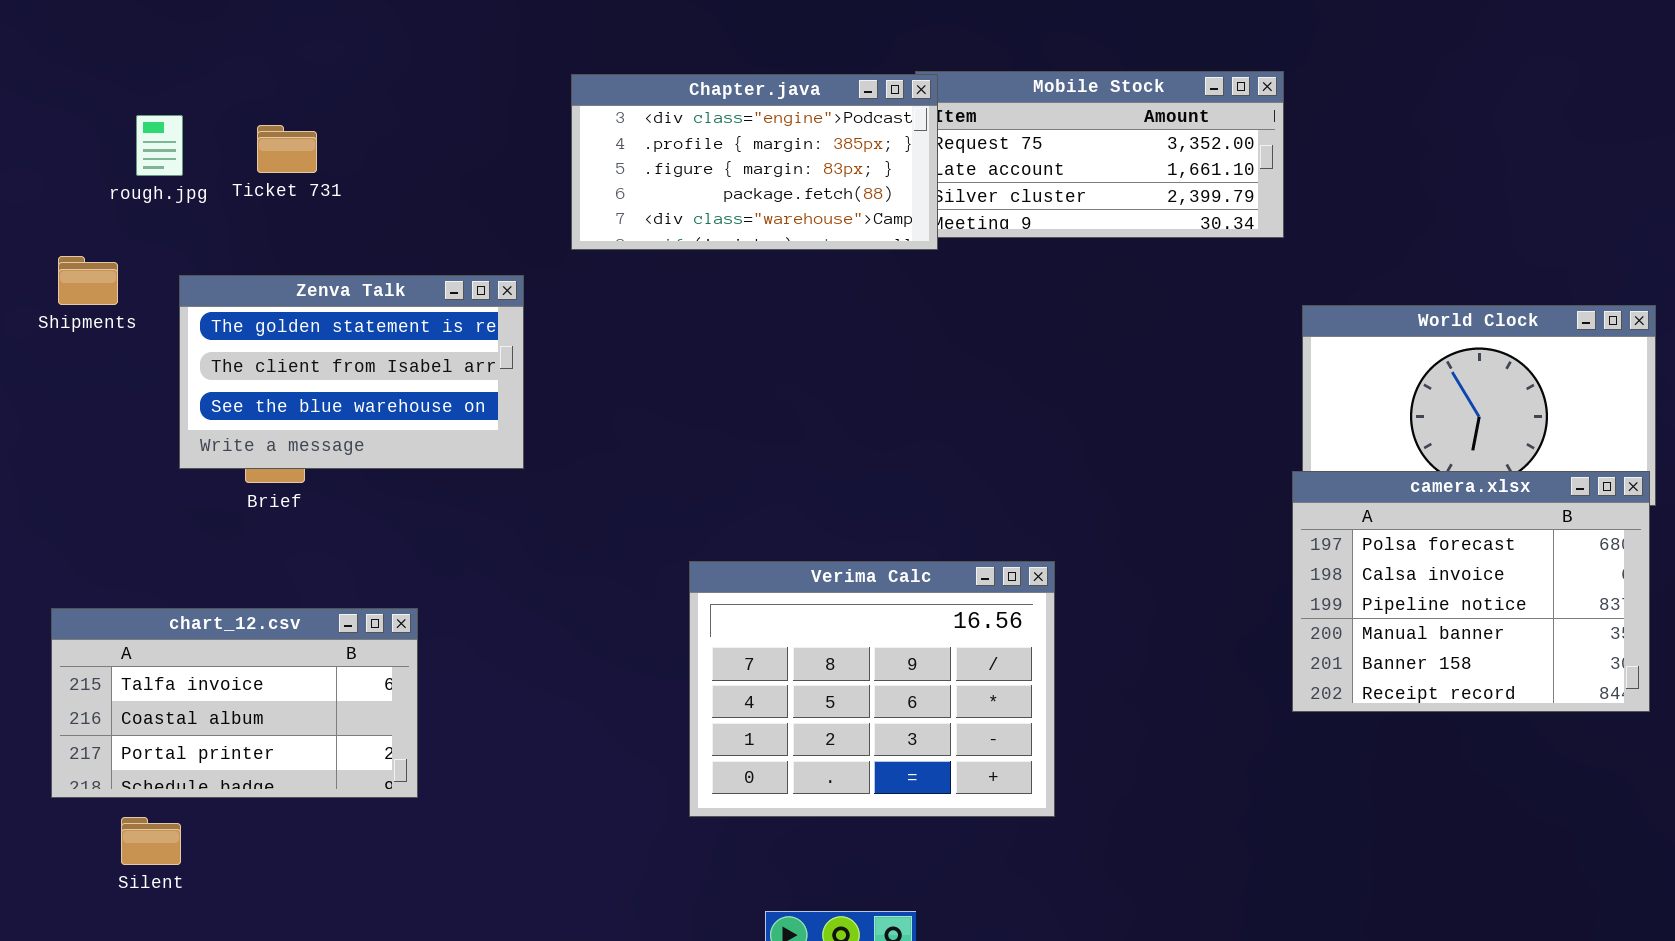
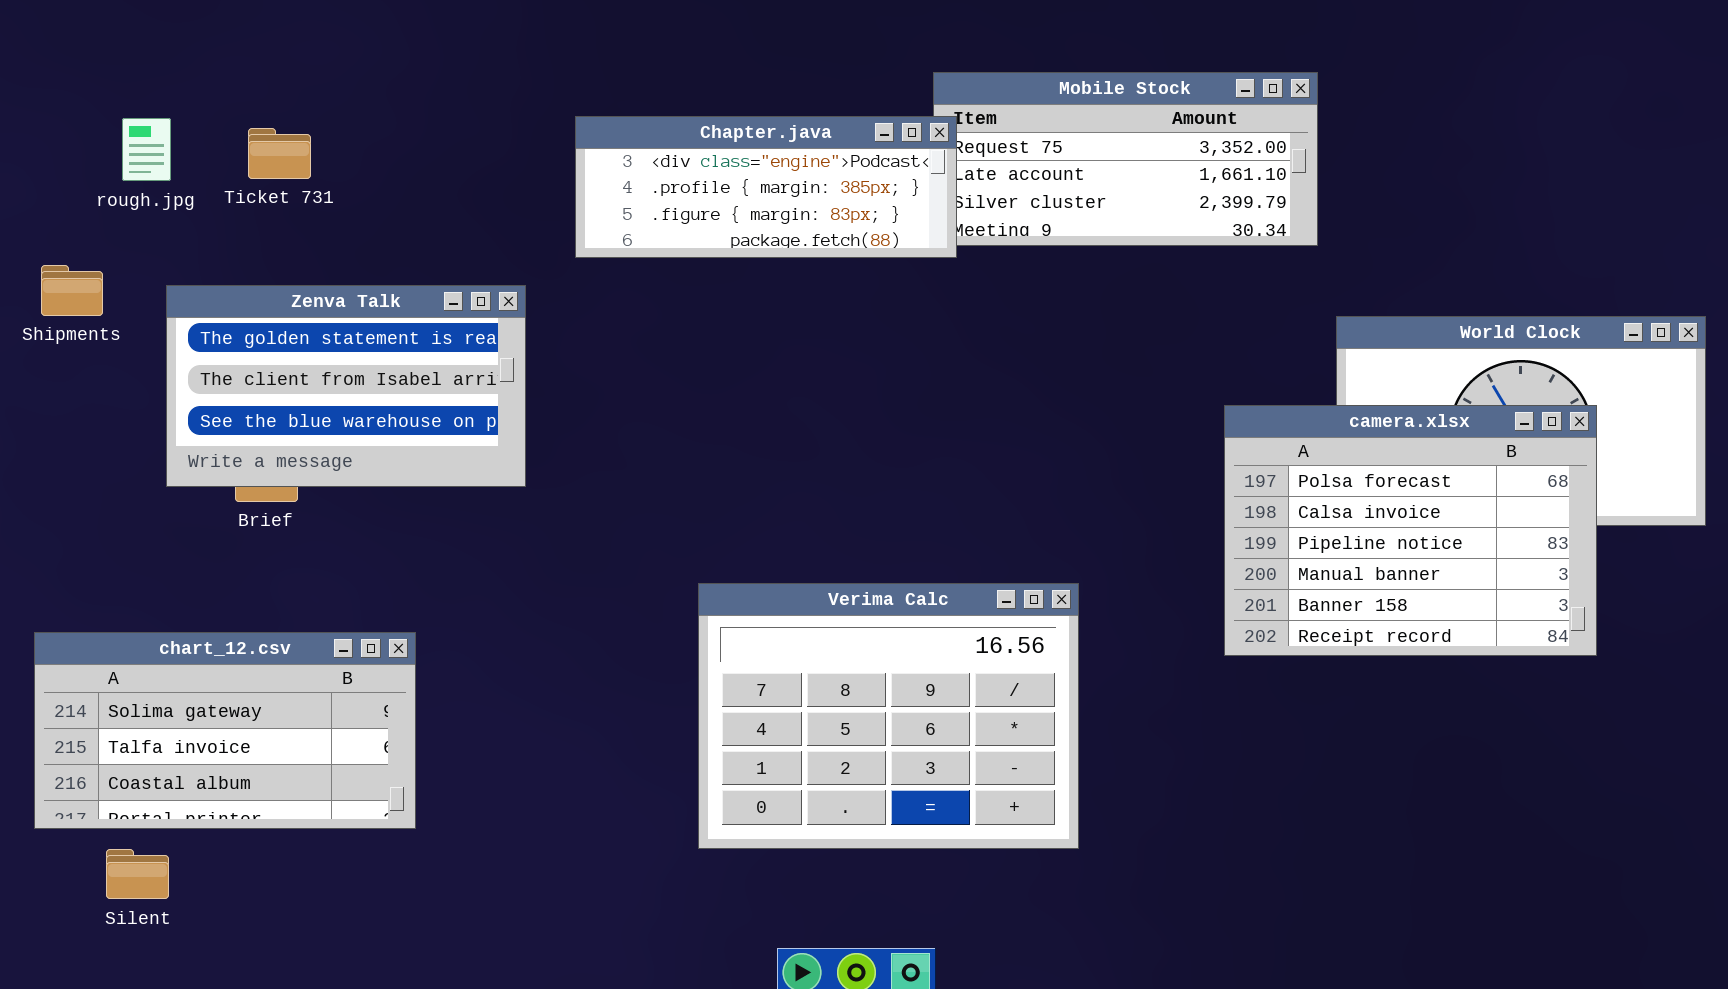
Chapter.java: [571,74,938,250] -> [575,116,957,258], resized
camera.xlsx: [1292,471,1650,712] -> [1224,405,1597,656], moved
chart_12.csv: [51,608,418,798] -> [34,632,416,829], scrolled up 1 row

